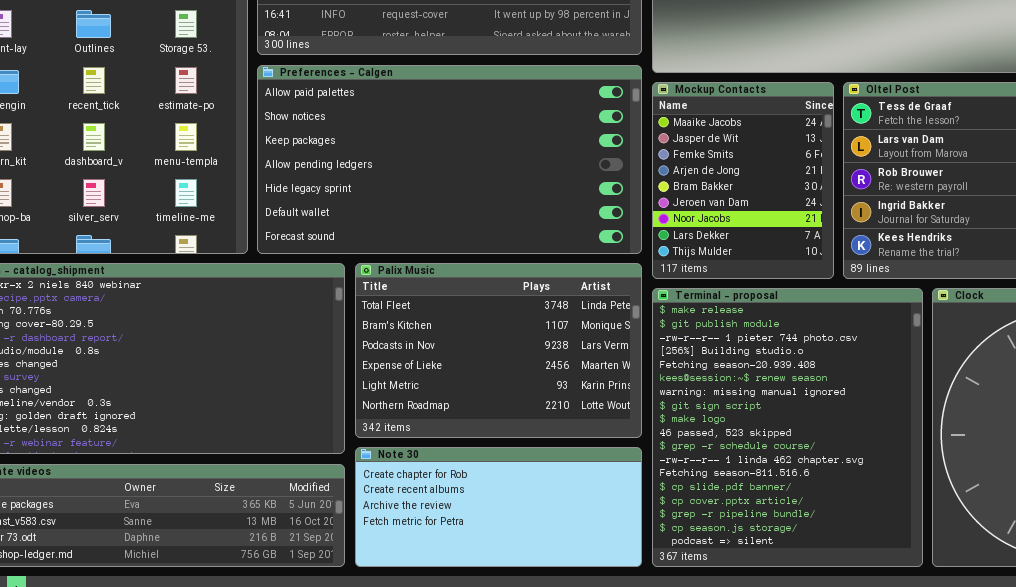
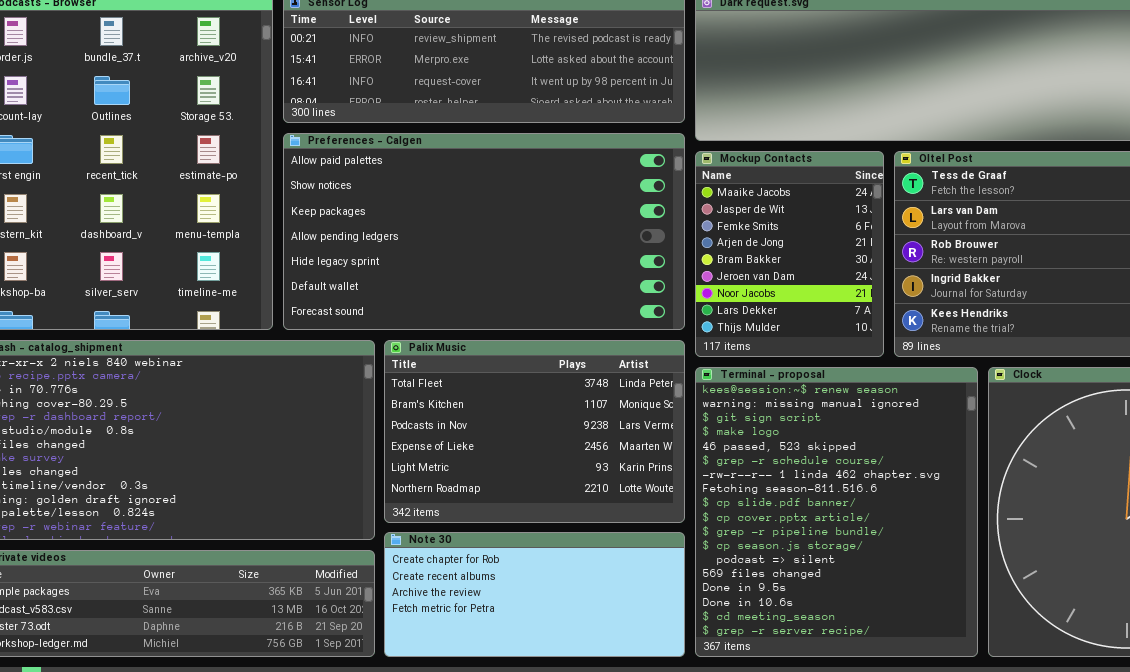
Terminal - proposal: [652,288,923,567] -> [695,367,978,657], scrolled down 5 rows

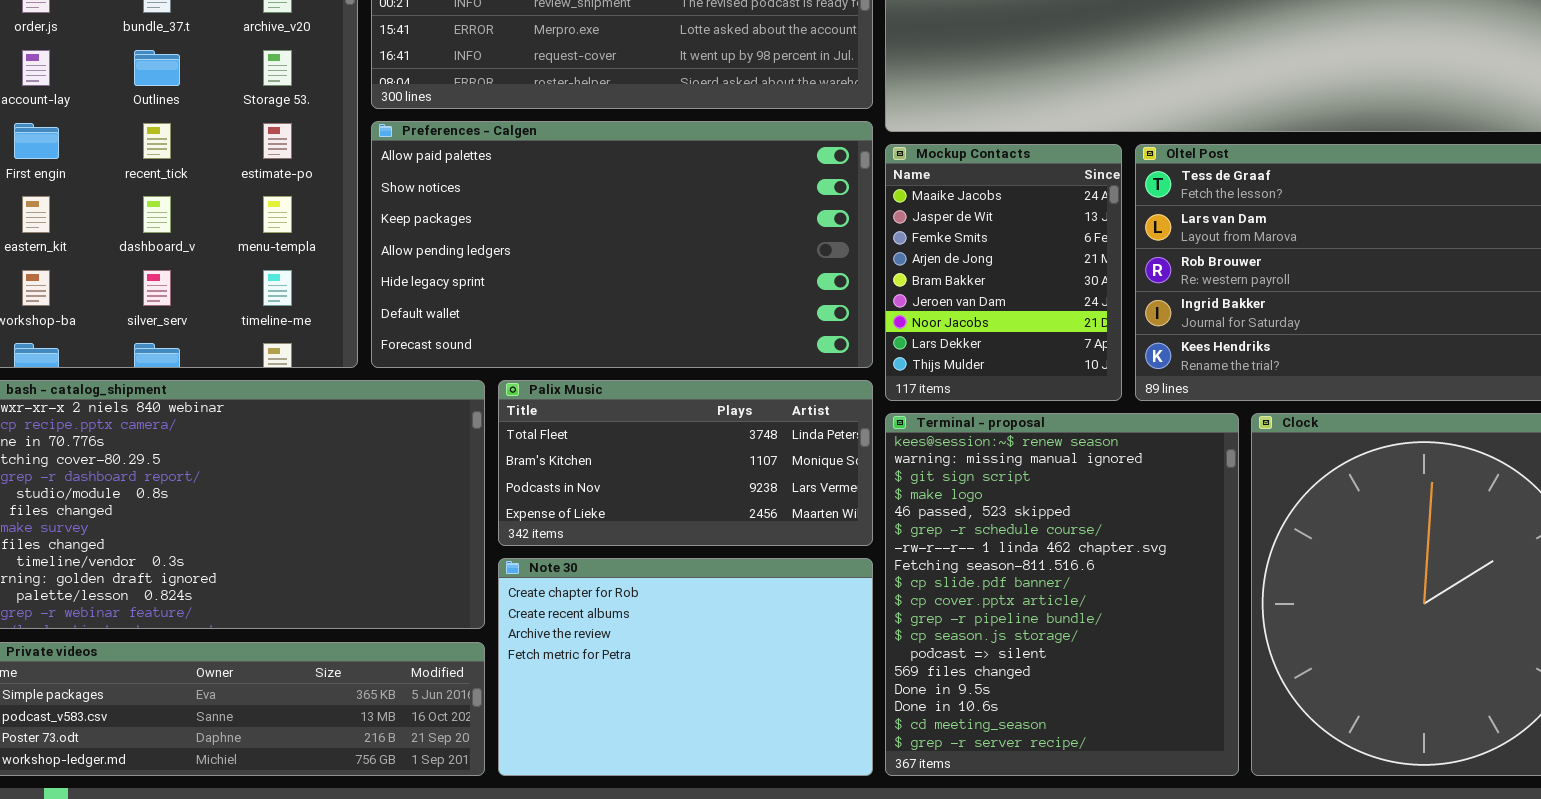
Palix Music: [384,340,685,523] -> [498,380,873,546], resized
Note 30: [384,532,685,657] -> [498,558,873,776], resized

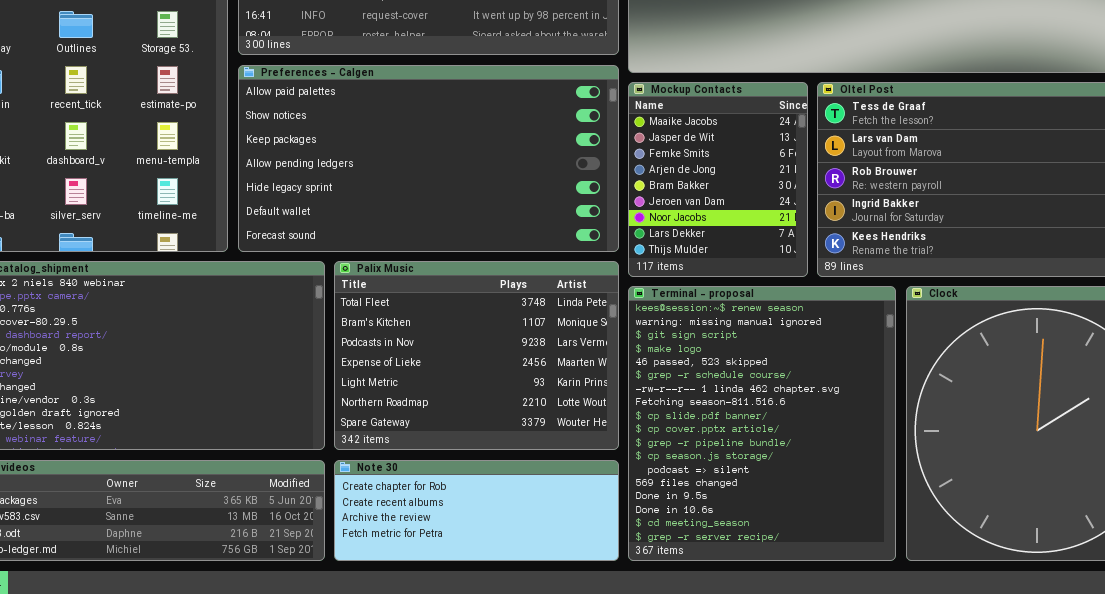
Palix Music: [498,380,873,546] -> [334,261,619,450], resized
Note 30: [498,558,873,776] -> [334,460,619,561], resized

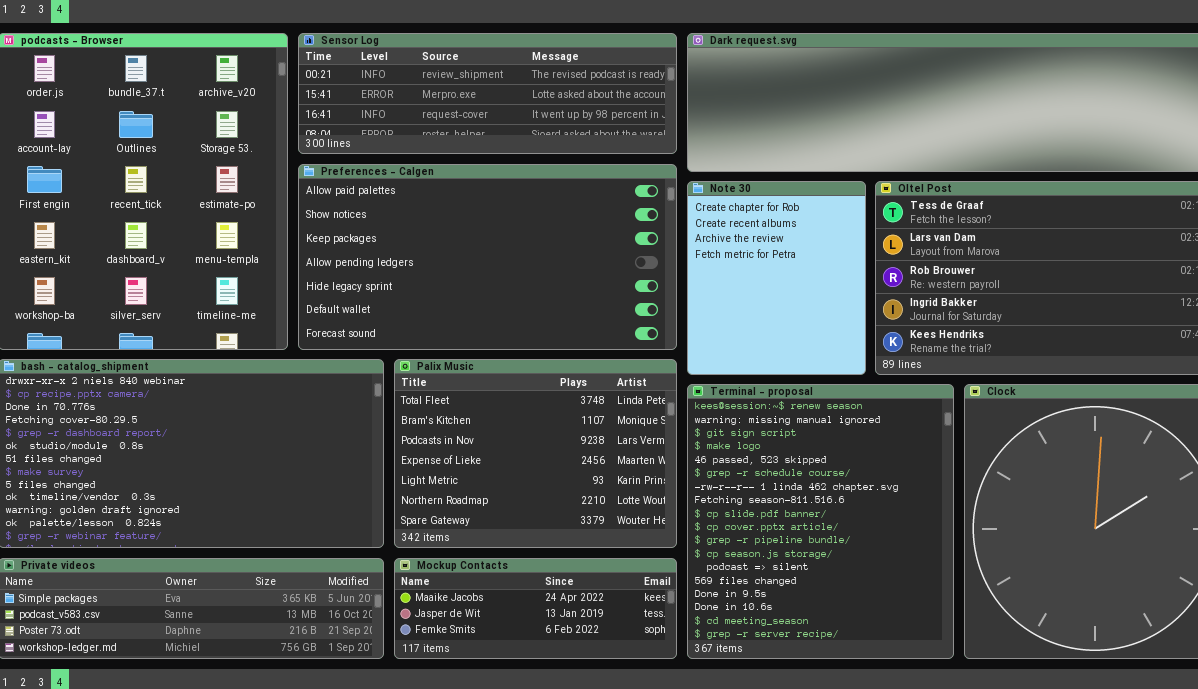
Mockup Contacts: [628,82,808,277] -> [394,558,677,659], moved, resized
Note 30: [334,460,619,561] -> [687,181,866,375], moved, resized

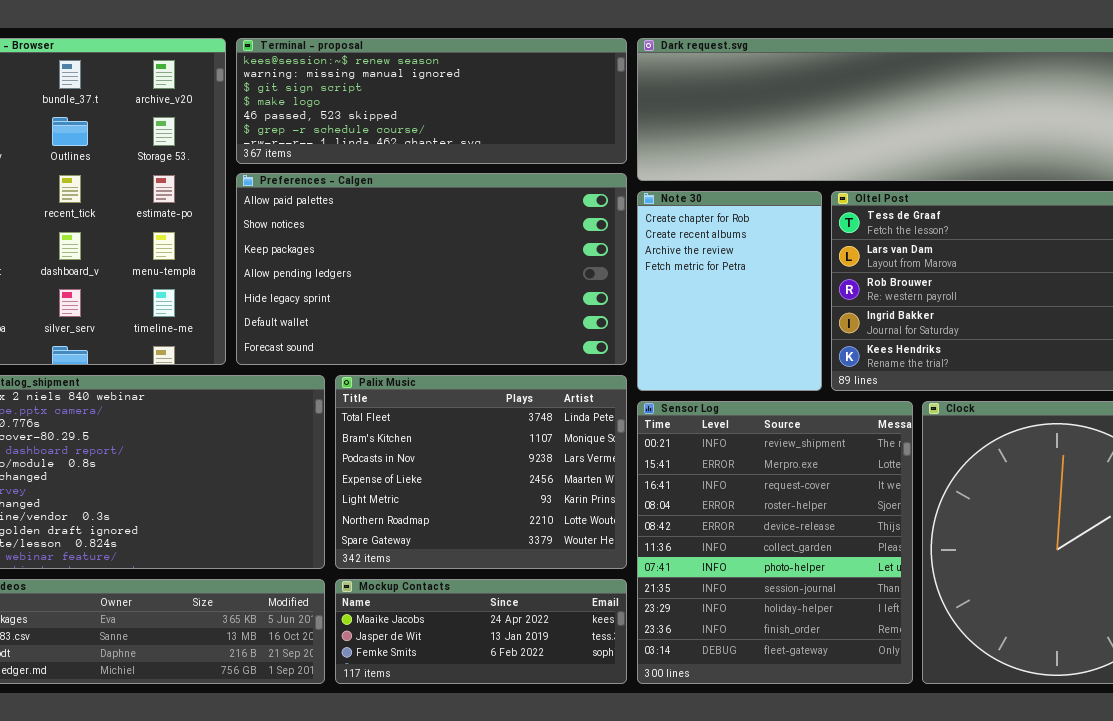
Sensor Log: [298,33,677,154] -> [637,401,913,684], moved, resized
Terminal - proposal: [687,384,954,659] -> [236,38,627,164], moved, resized

